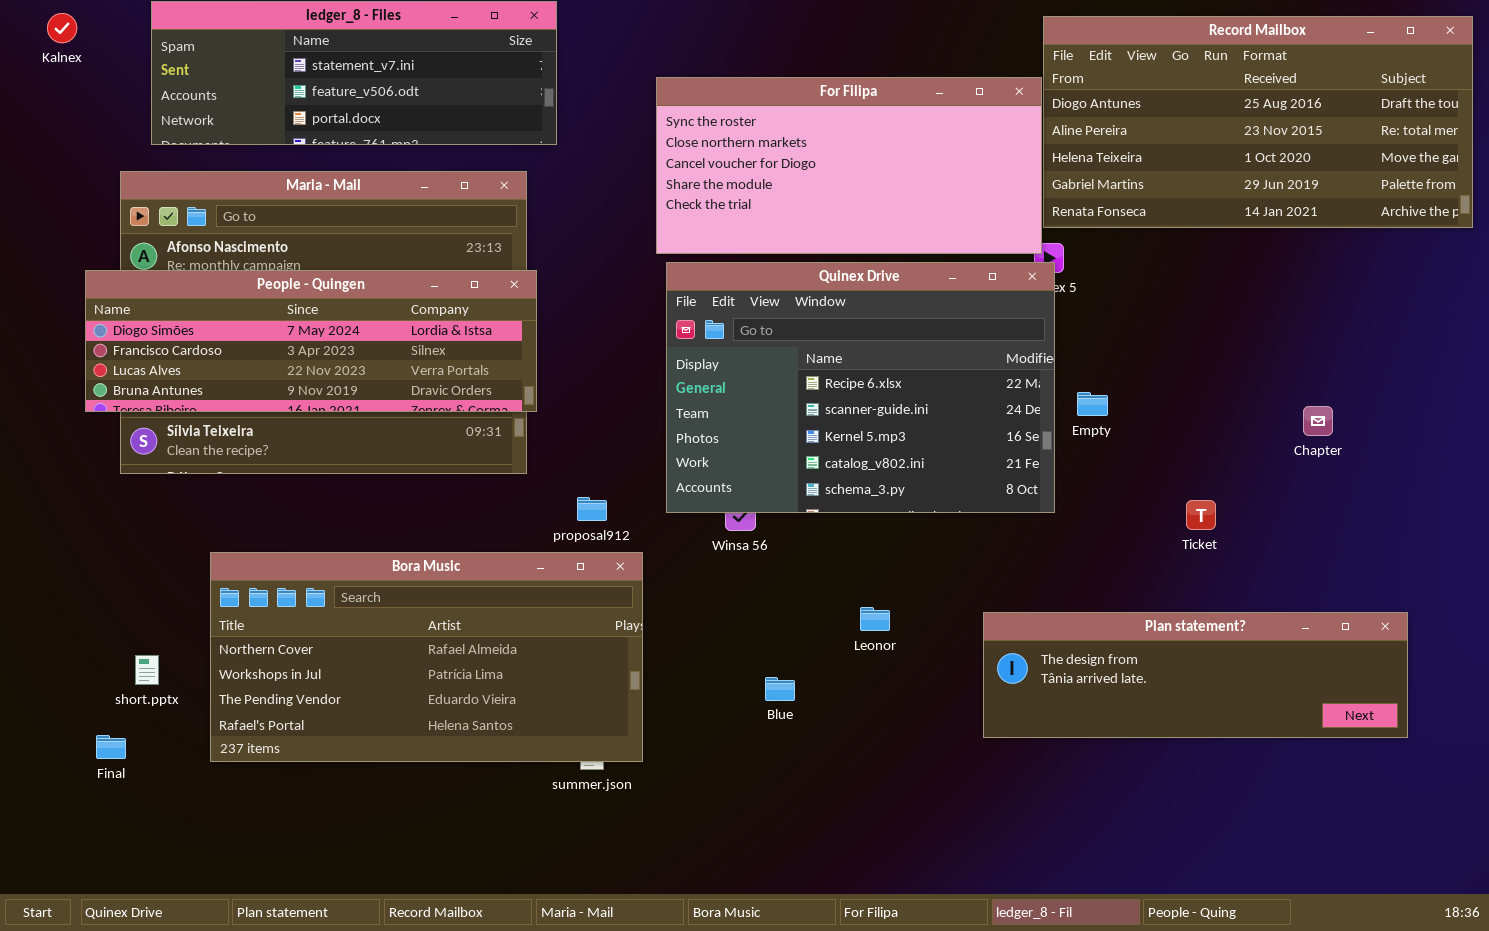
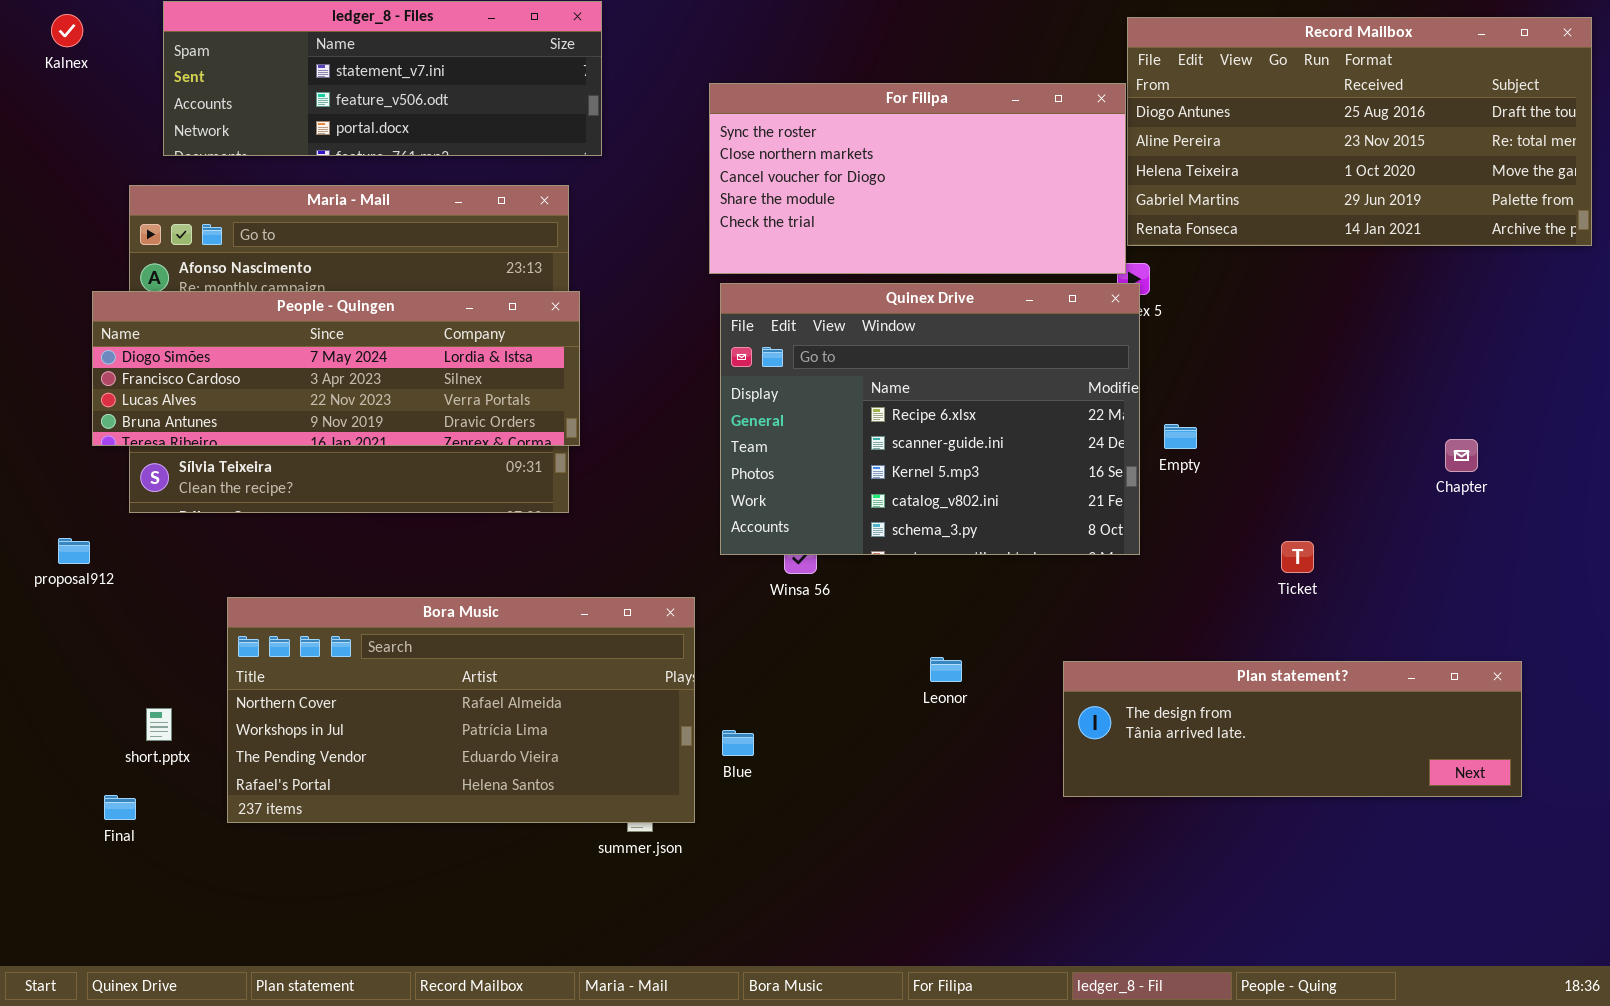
Chapter: [1303,406,1333,436] -> [1445,439,1478,472], moved
proposal912: [577,497,607,521] -> [58,538,90,564], moved
Blue: [765,677,795,701] -> [722,730,754,756], moved

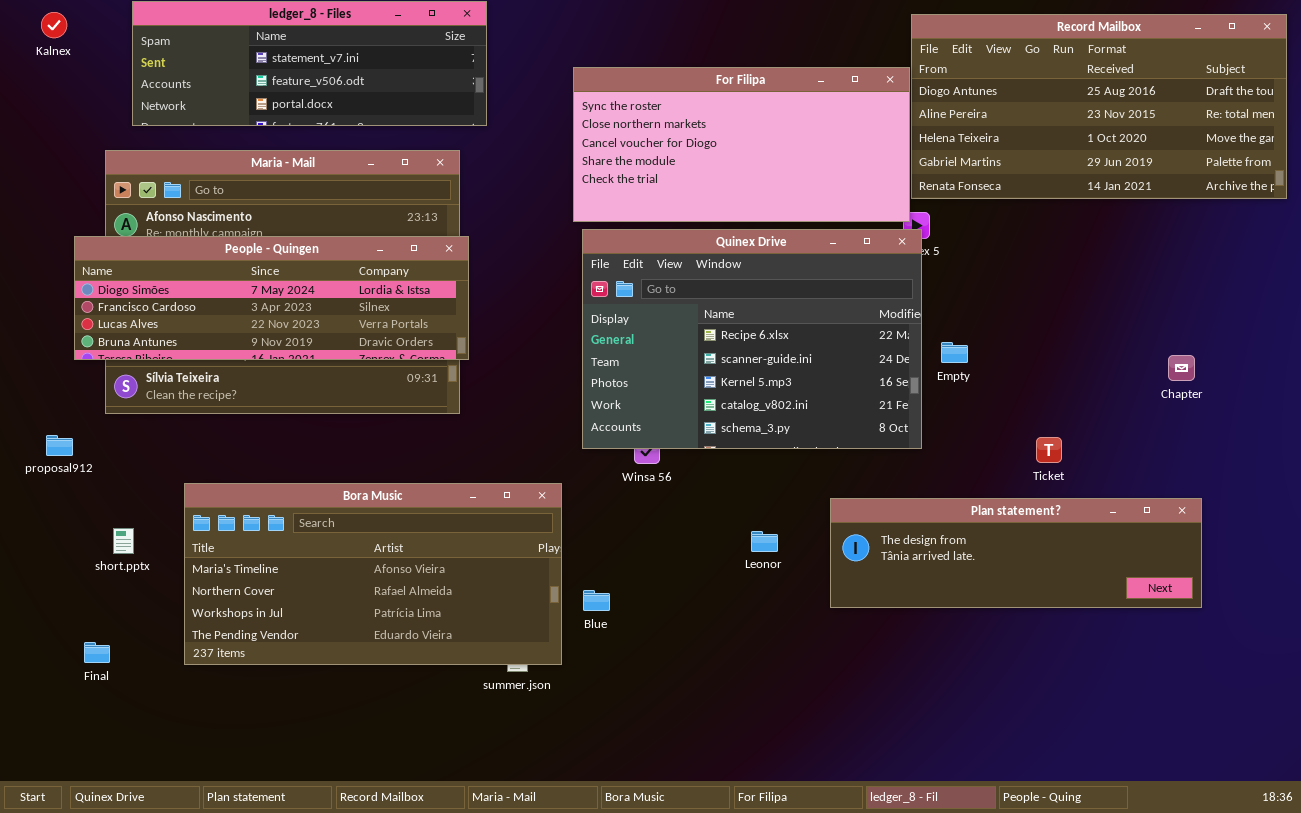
Bora Music: [227,597,695,823] -> [184,483,562,665], scrolled up 1 row
Plan statement?: [1063,661,1522,797] -> [830,498,1202,608], moved
short.pptx: [146,708,172,741] -> [113,528,134,554], moved

